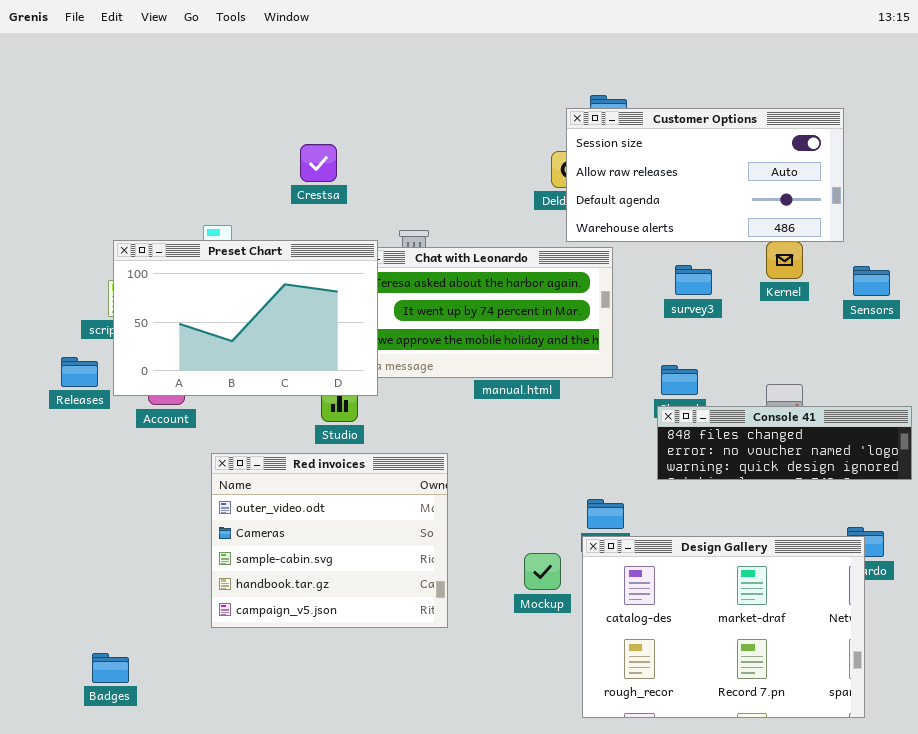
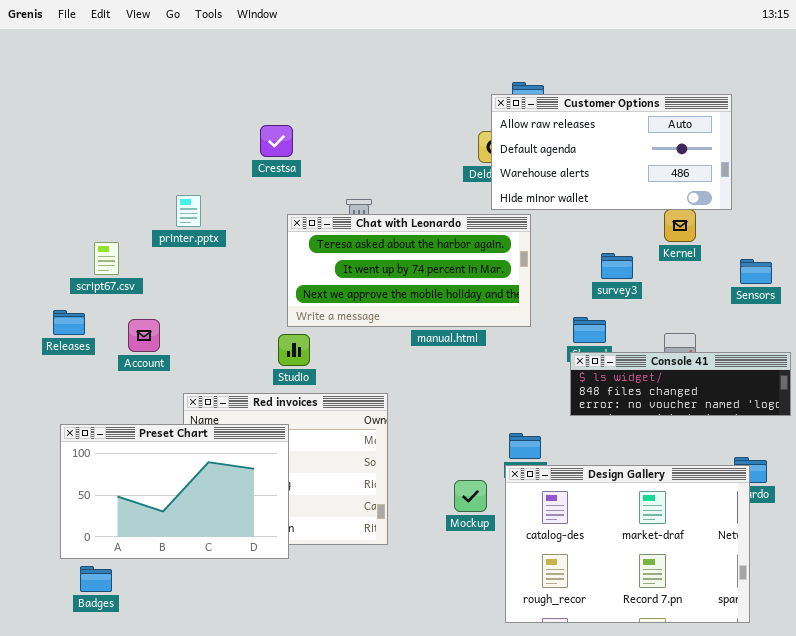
Customer Options: [566,108,844,242] -> [491,94,732,210], scrolled down 1 row
Preset Chart: [113,240,378,396] -> [60,424,289,559], moved
survey3: [675,265,712,295] -> [601,253,633,279], moved
Sensors: [853,266,890,296] -> [740,259,772,284], moved
Console 41: [657,406,912,480] -> [570,352,791,416], scrolled up 1 row

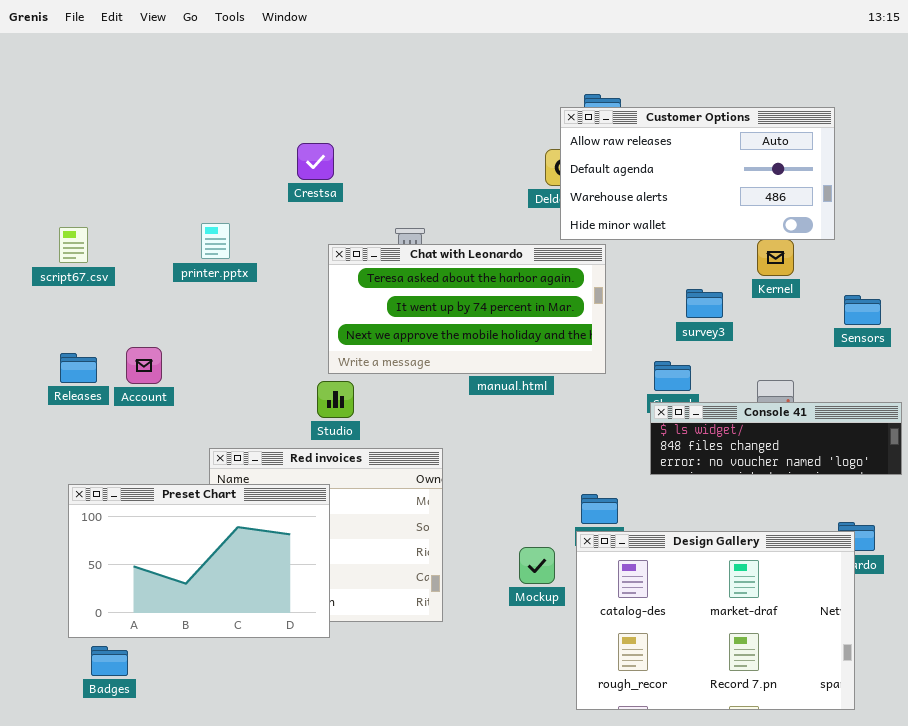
script67.csv: [94,242,119,275] -> [59,227,88,263], moved
Account: [128,319,160,352] -> [126,347,162,384], moved

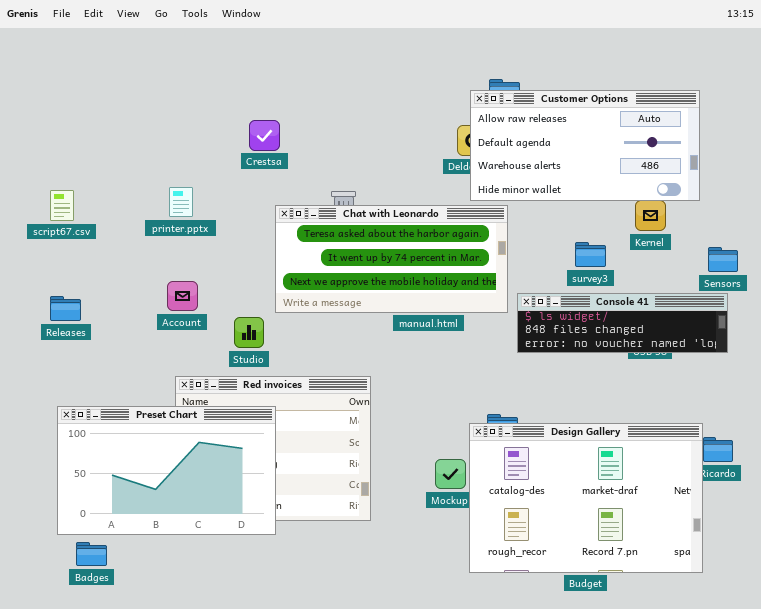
Account: [126,347,162,384] -> [167,281,198,311], moved
Studio: [317,381,354,418] -> [234,317,264,348], moved
Console 41: [650,402,902,475] -> [517,293,728,353], moved
Design Gallery: [576,531,855,710] -> [469,423,703,573], moved

